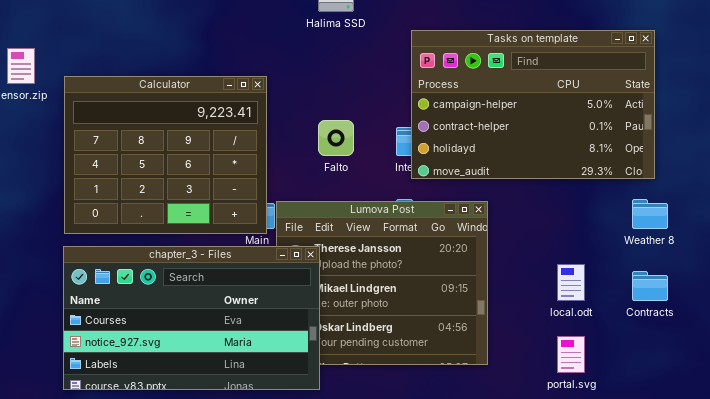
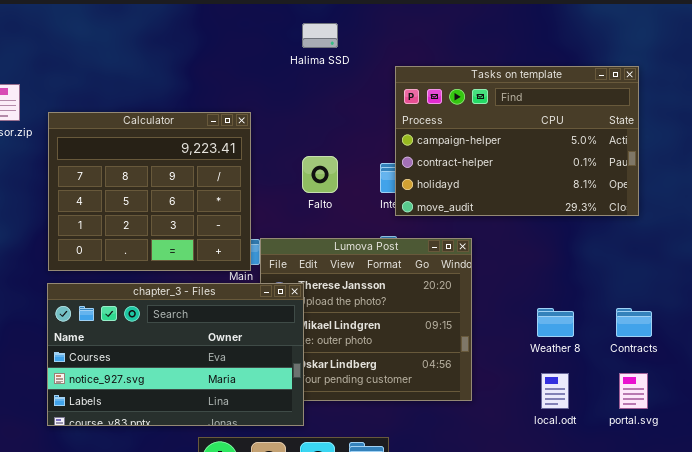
Weather 8: [632,199,668,229] -> [537,308,574,337], moved
local.odt: [557,264,585,301] -> [541,373,569,409], moved
portal.svg: [557,336,585,373] -> [619,373,648,409], moved

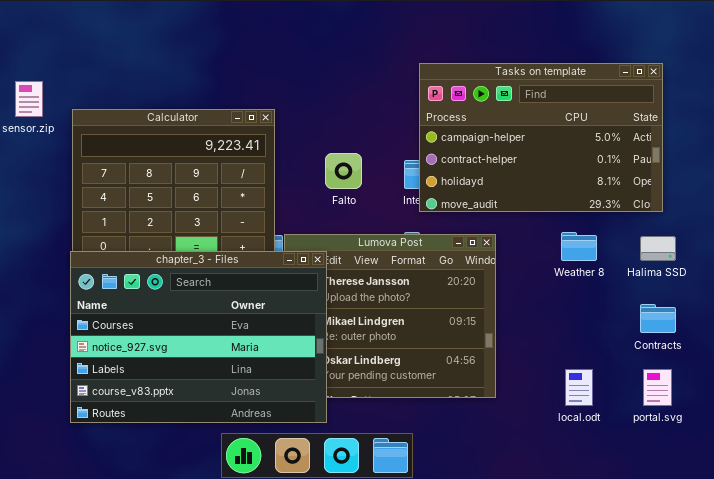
Halima SSD: [302,23,338,48] -> [640,236,676,261], moved
chapter_3 - Files: [47,283,304,426] -> [70,251,327,423], resized
Weather 8: [537,308,574,337] -> [561,232,597,261], moved

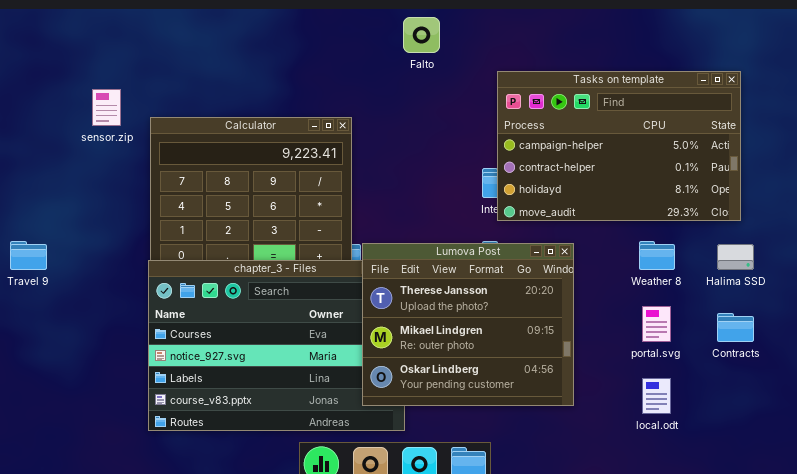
Falto: [325,153,362,189] -> [403,17,440,53], moved
Lumova Post: [284,234,496,398] -> [362,243,574,406], raised
portal.svg: [643,369,672,406] -> [642,306,671,342], moved

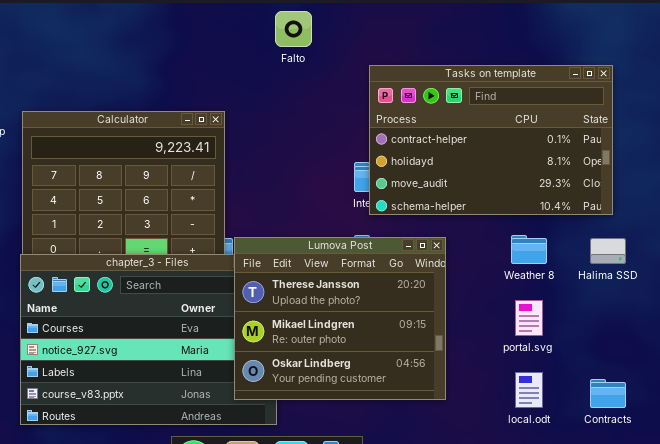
Tasks on template: [497,71,741,221] -> [369,65,613,215], scrolled down 1 row
Contracts: [717,313,754,342] -> [590,379,626,408], moved

